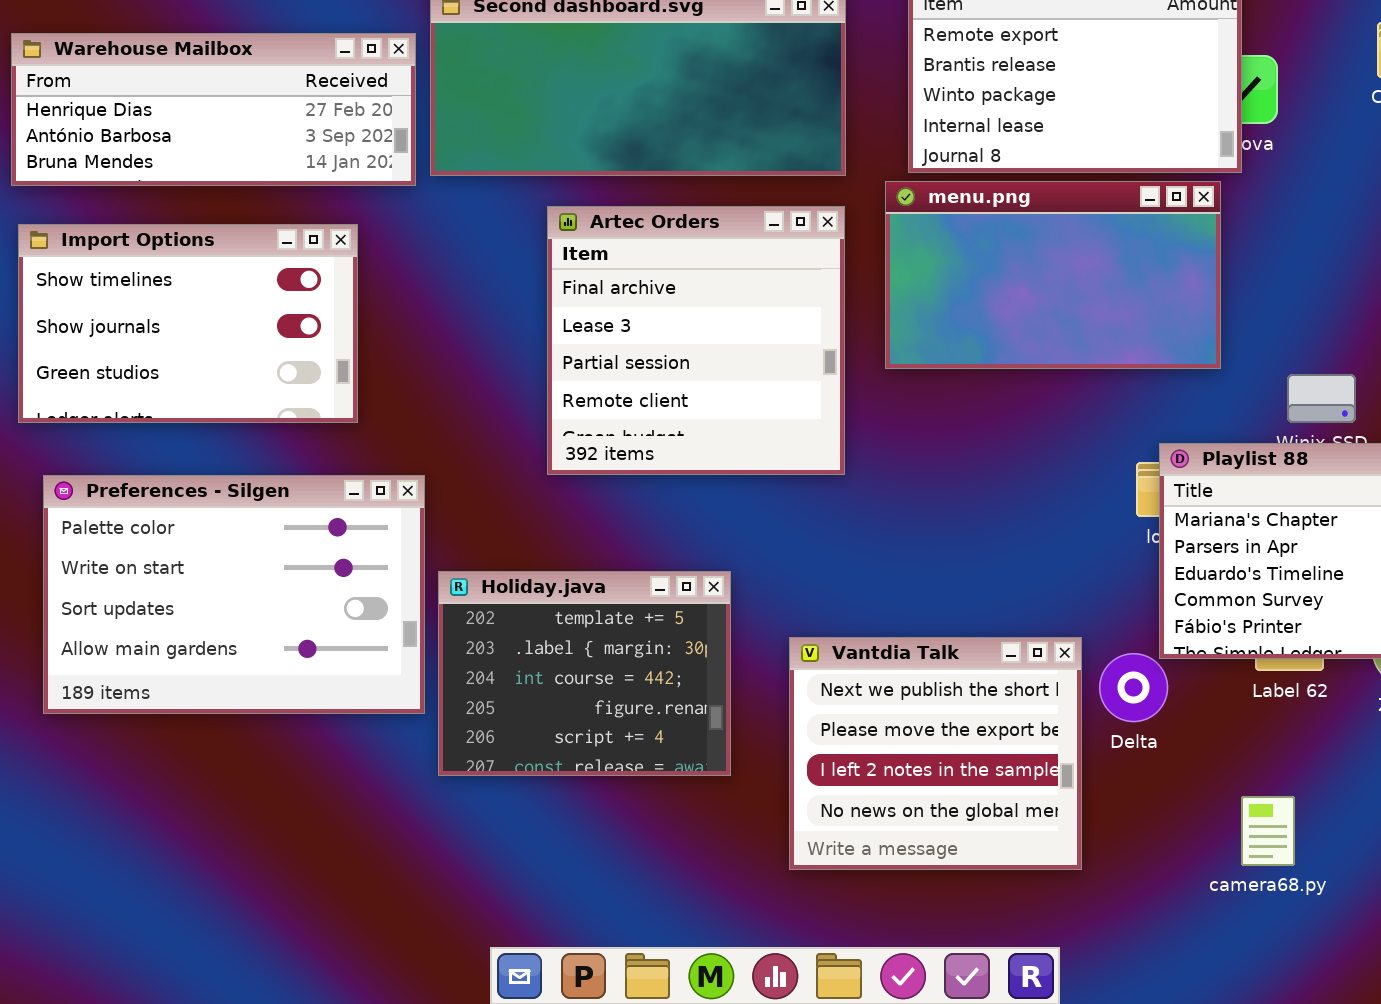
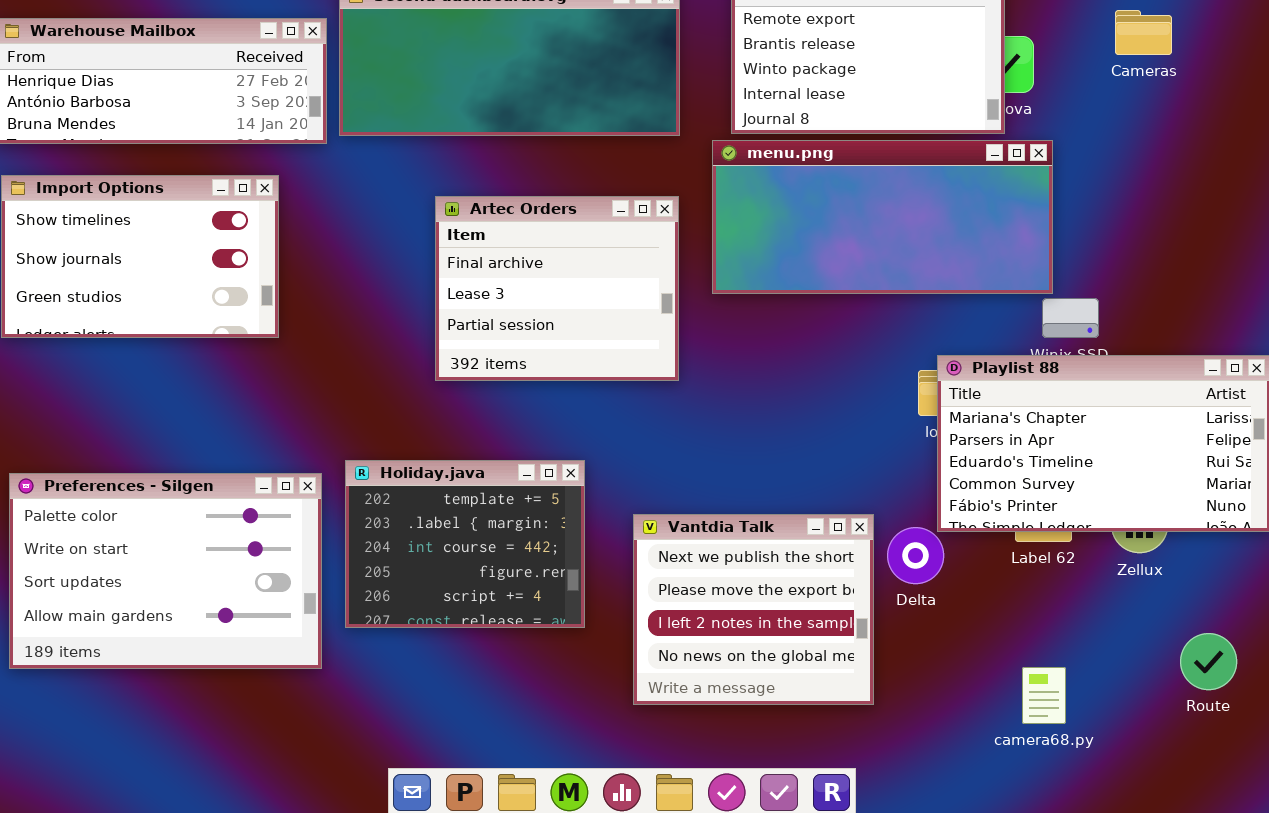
menu.png: [885,181,1221,369] -> [712,140,1053,294], resized
Artec Orders: [547,206,845,475] -> [435,196,679,381], resized
Preferences - Silgen: [43,475,425,714] -> [9,473,322,669], moved
camera68.py: [1241,796,1295,866] -> [1022,667,1066,724], moved

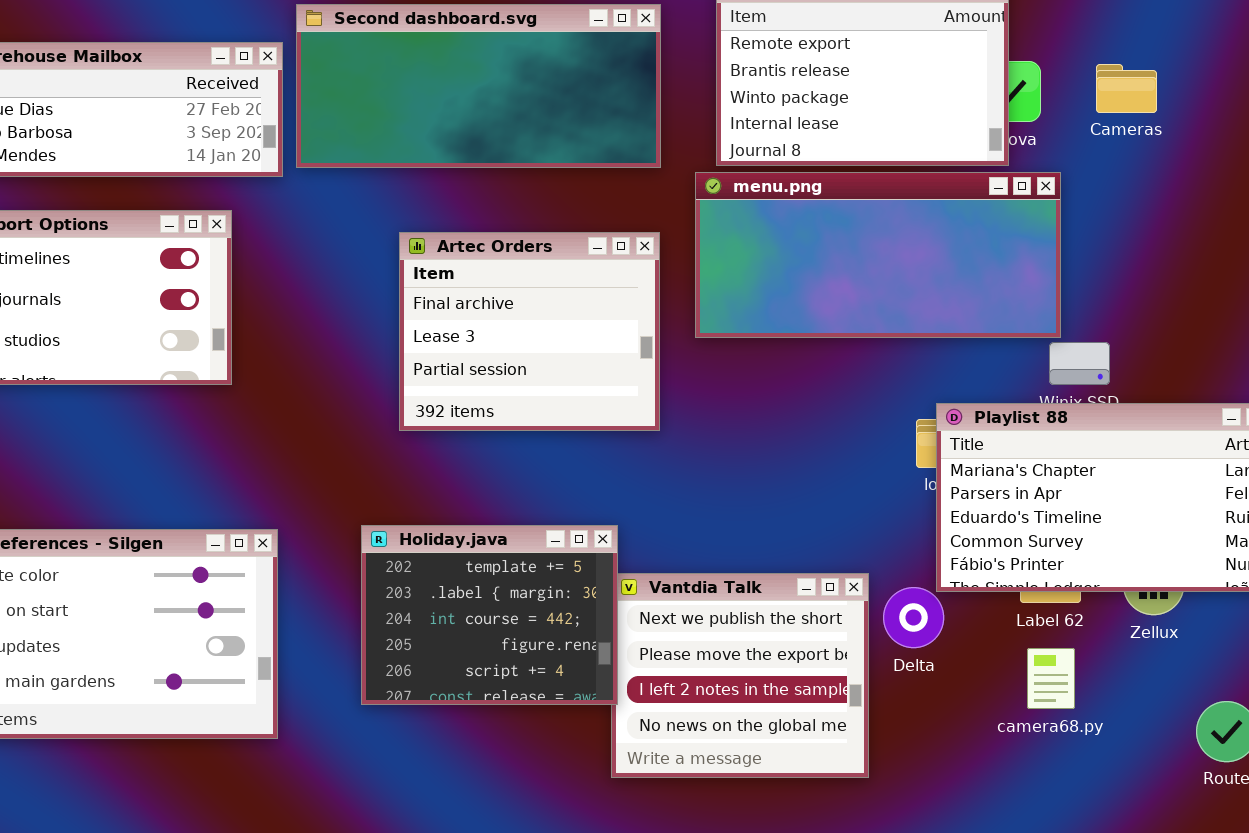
Cameras: [1115,10,1172,55] -> [1096,64,1157,113], moved
Holiday.java: [345,460,585,628] -> [361,525,618,705], moved
camera68.py: [1022,667,1066,724] -> [1027,648,1075,709], moved

